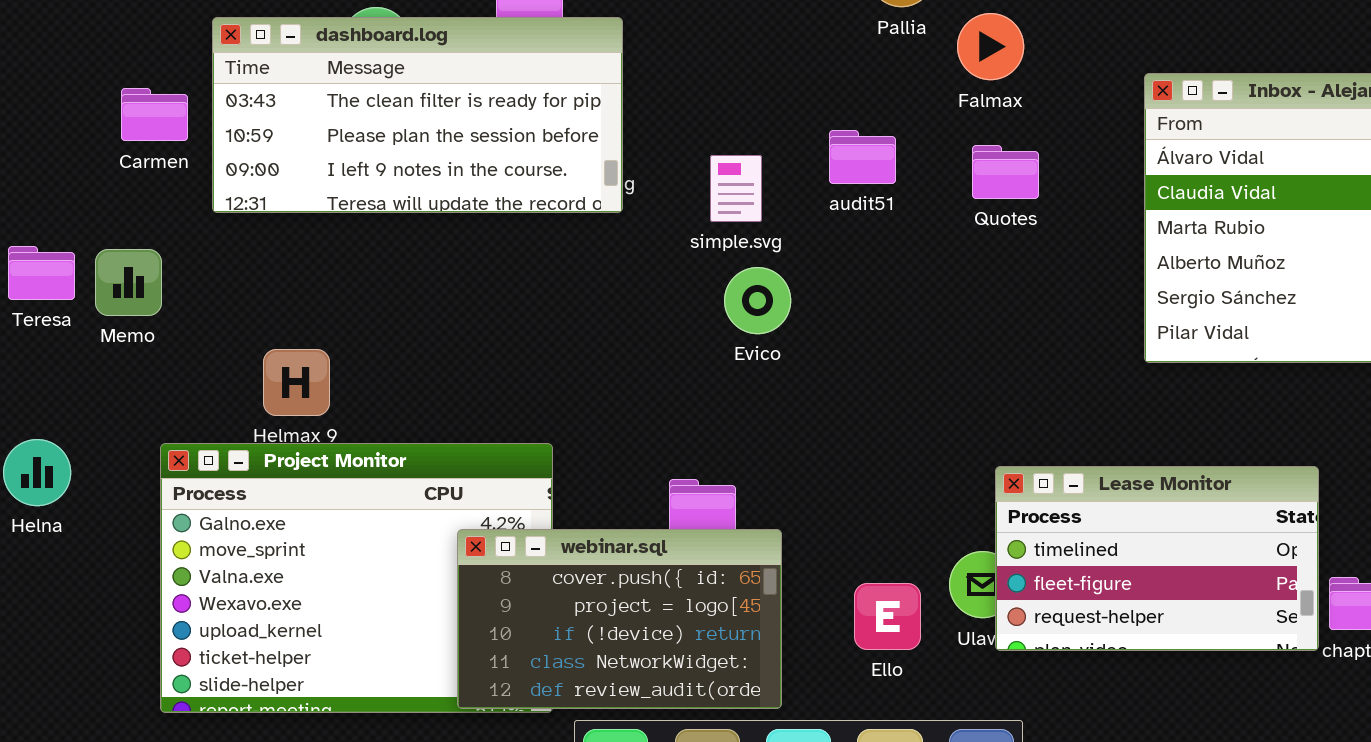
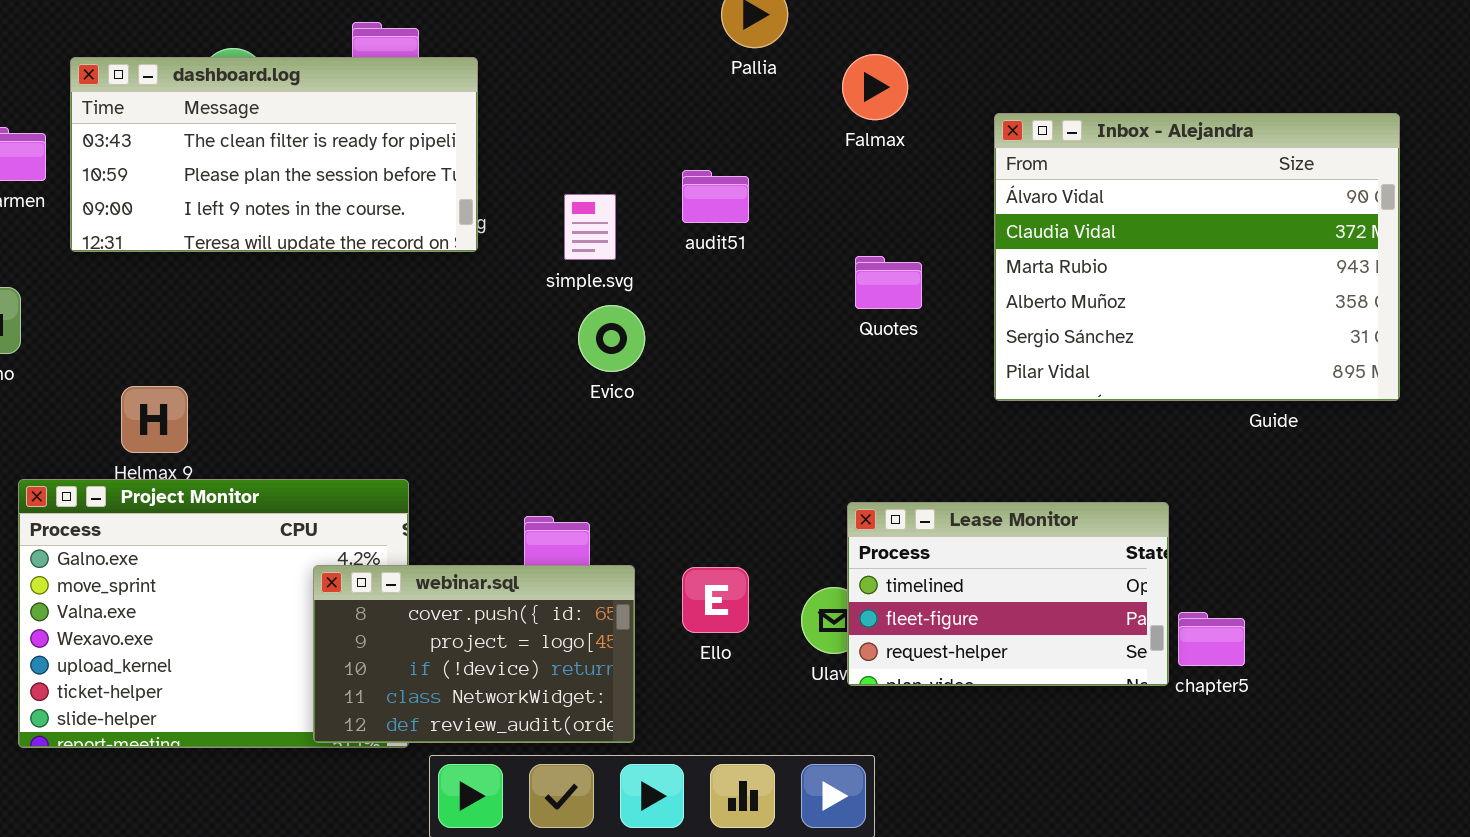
Falmax: [957,13,1024,80] -> [842,54,908,120], moved
Quotes: [972,145,1039,199] -> [855,256,922,309], moved
Ello: [854,583,921,650] -> [682,567,749,633], moved

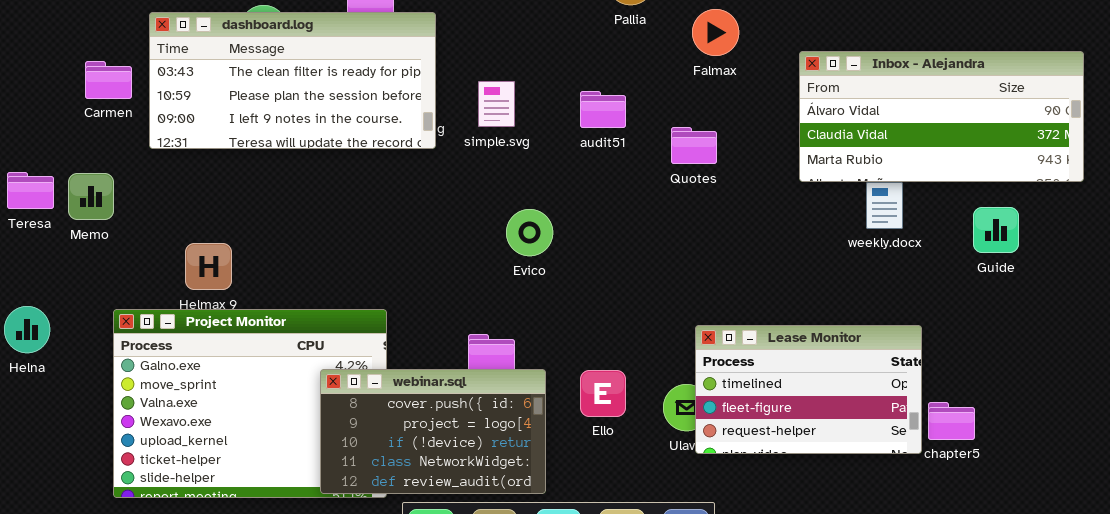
Inbox - Alejandra: [994,113,1400,401] -> [799,51,1084,182], resized
simple.svg: [564,194,616,260] -> [478,81,515,127], moved
Quotes: [855,256,922,309] -> [671,127,717,164], moved
Evico: [578,305,645,372] -> [506,209,553,256], moved

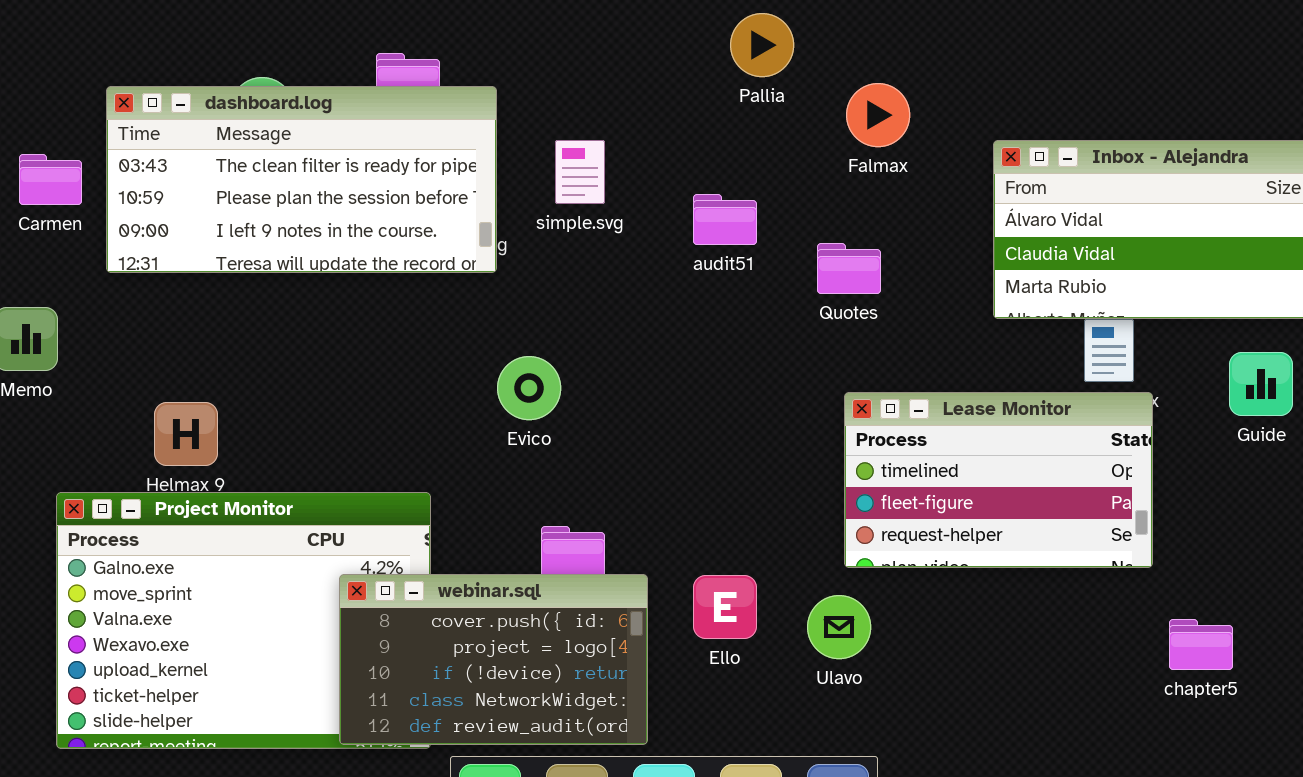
simple.svg: [478,81,515,127] -> [555,140,605,204], moved
Evico: [506,209,553,256] -> [497,356,561,420], moved
Lease Monitor: [695,325,922,454] -> [844,392,1153,568], moved

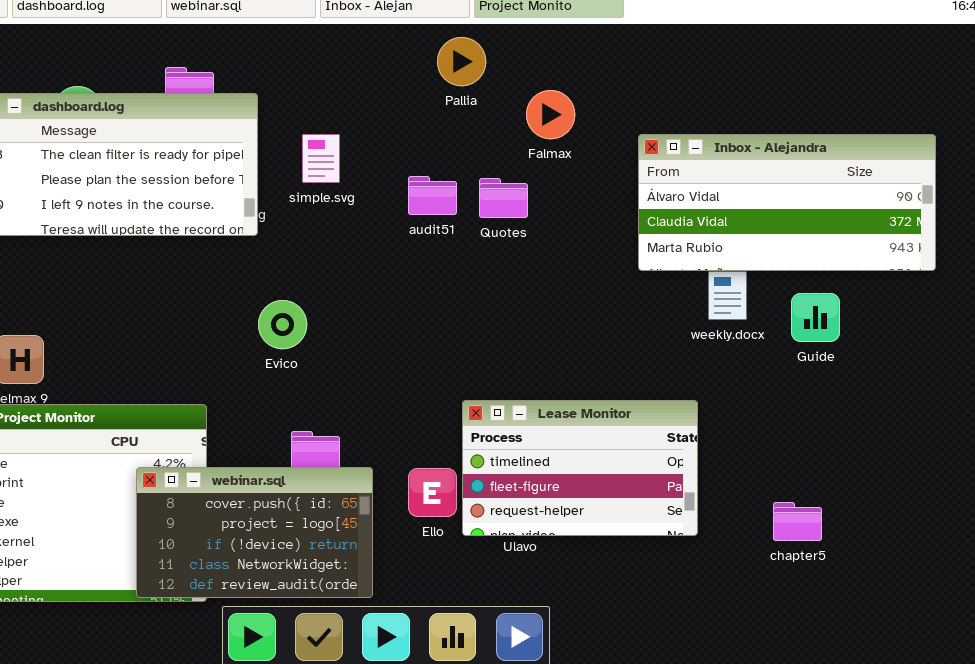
Quotes: [817,243,881,294] -> [479,178,528,218], moved
Guide: [1229,352,1293,416] -> [791,293,840,342], moved
Lease Monitor: [844,392,1153,568] -> [462,400,698,536], moved

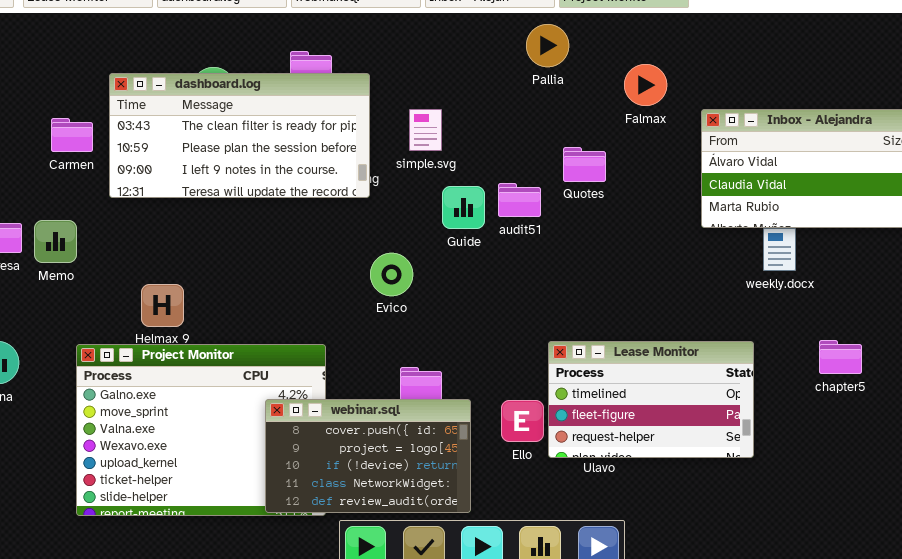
Falmax: [526,90,575,139] -> [624,64,667,106], moved
audit51: [408,176,457,215] -> [498,183,541,217], moved
Guide: [791,293,840,342] -> [442,186,485,229], moved
chapter5: [773,502,822,541] -> [819,340,862,374], moved

